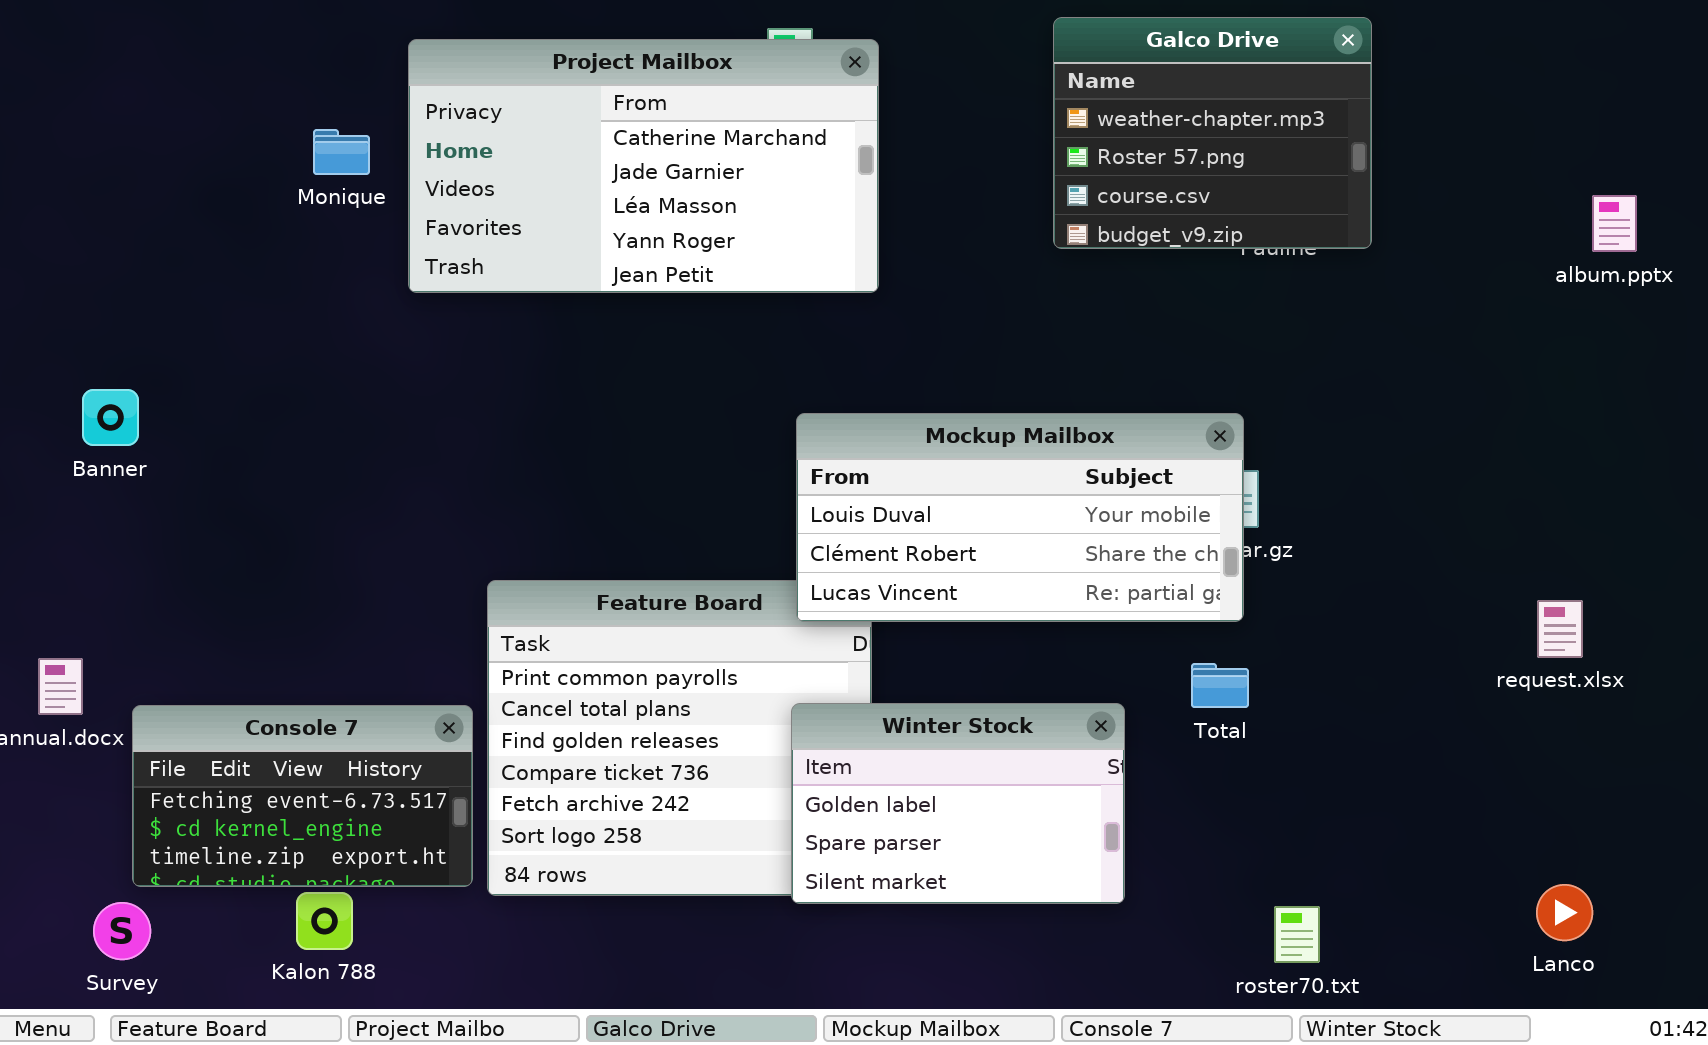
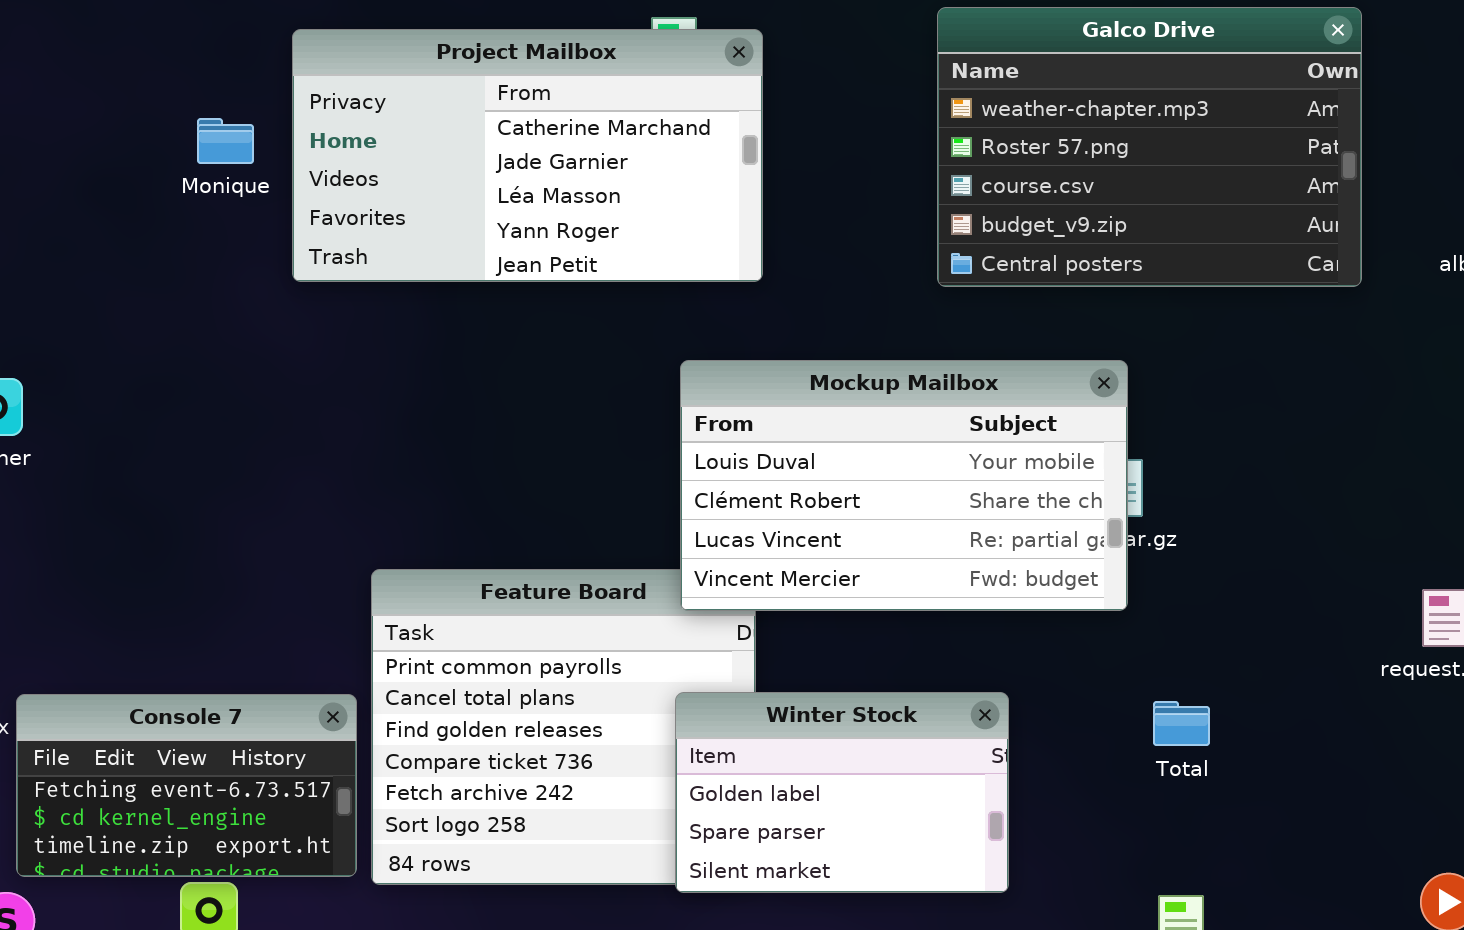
Galco Drive: [1053,17,1372,249] -> [937,7,1362,287], resized
Mockup Mailbox: [796,413,1244,622] -> [680,360,1128,611], resized
Total: [1191,663,1249,708] -> [1153,701,1210,746], moved

